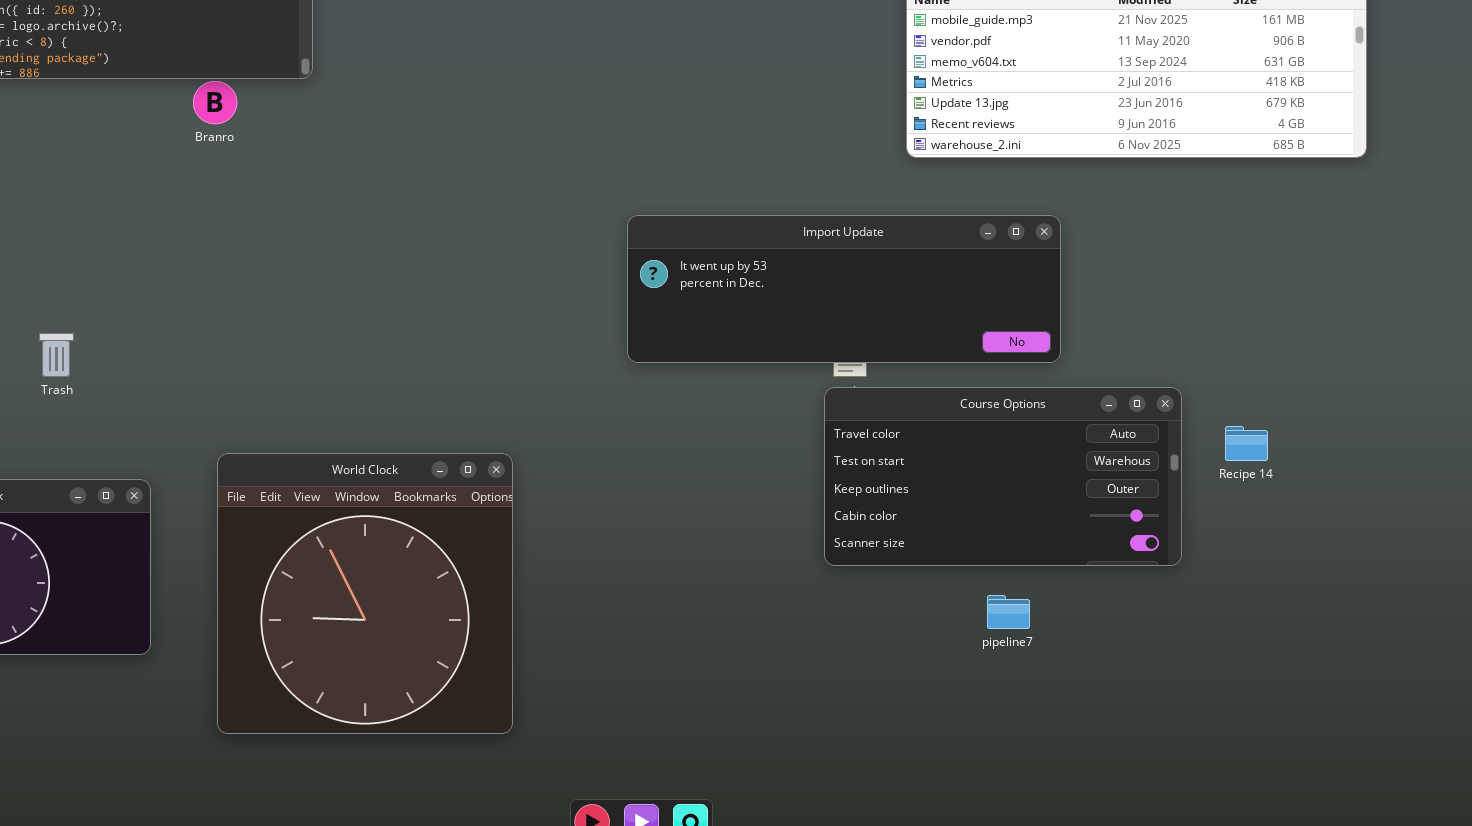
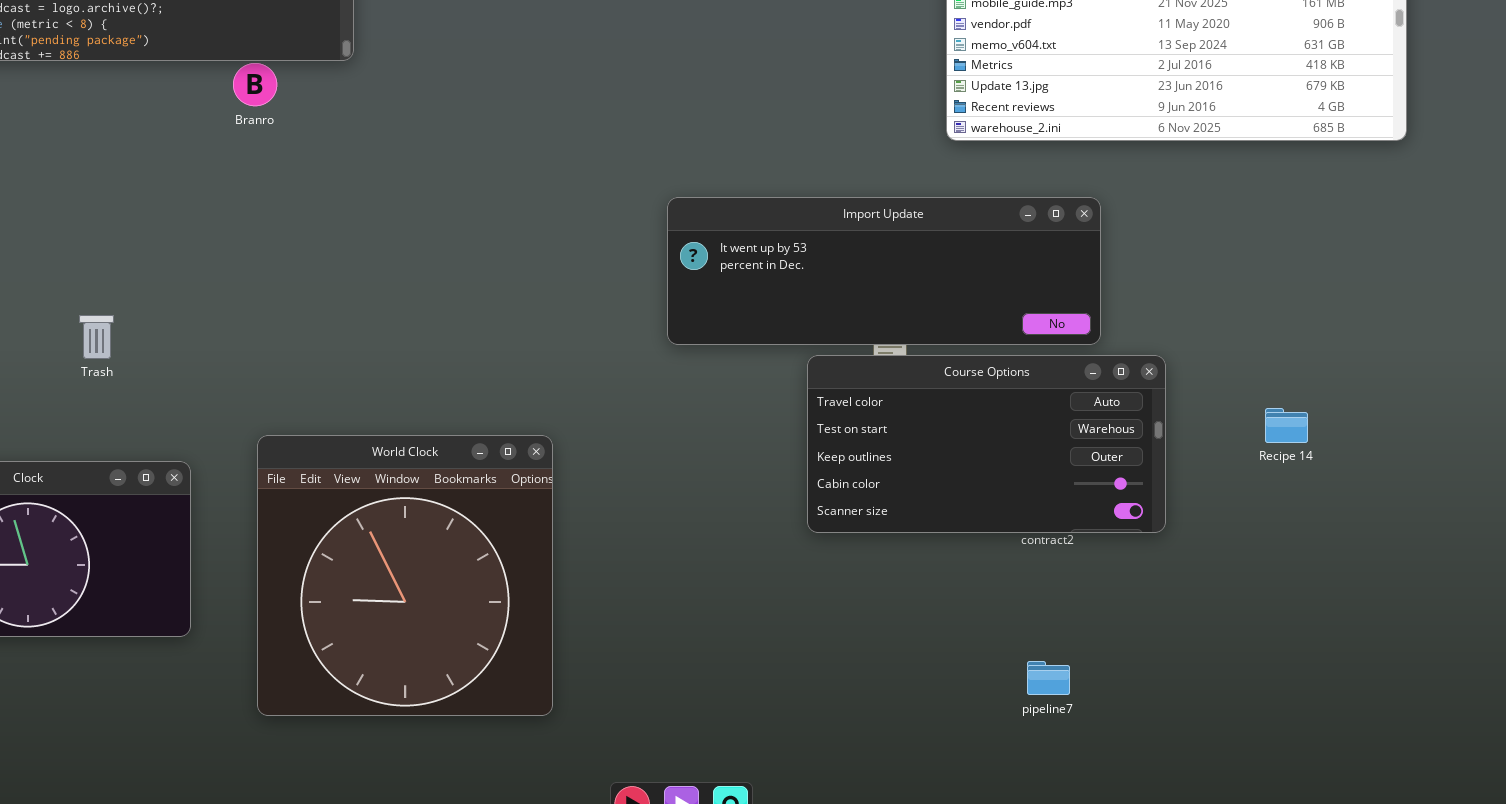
Course Options: [824,387,1182,566] -> [807,355,1166,533], moved
pipeline7: [987,595,1030,629] -> [1027,661,1070,695], moved

